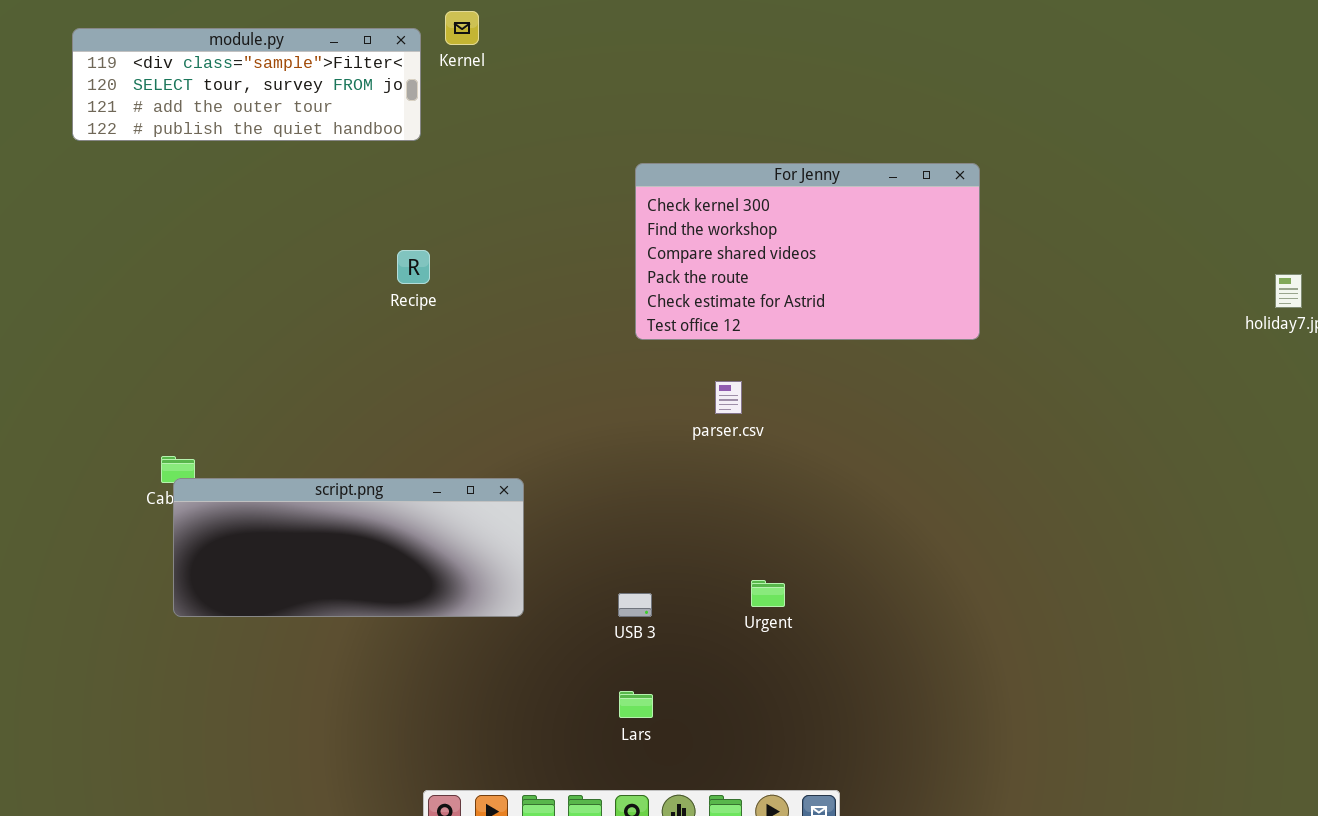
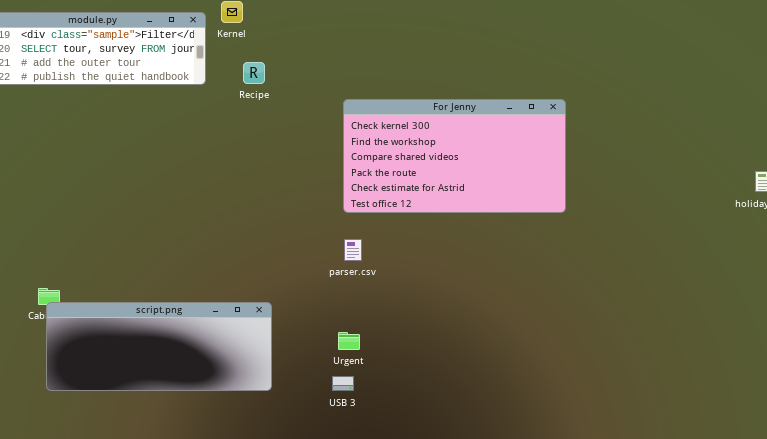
Recipe: [397,250,430,284] -> [243,62,265,84], moved
parser.csv: [715,381,742,414] -> [344,239,362,261], moved
Urgent: [751,580,785,607] -> [338,332,360,350], moved

